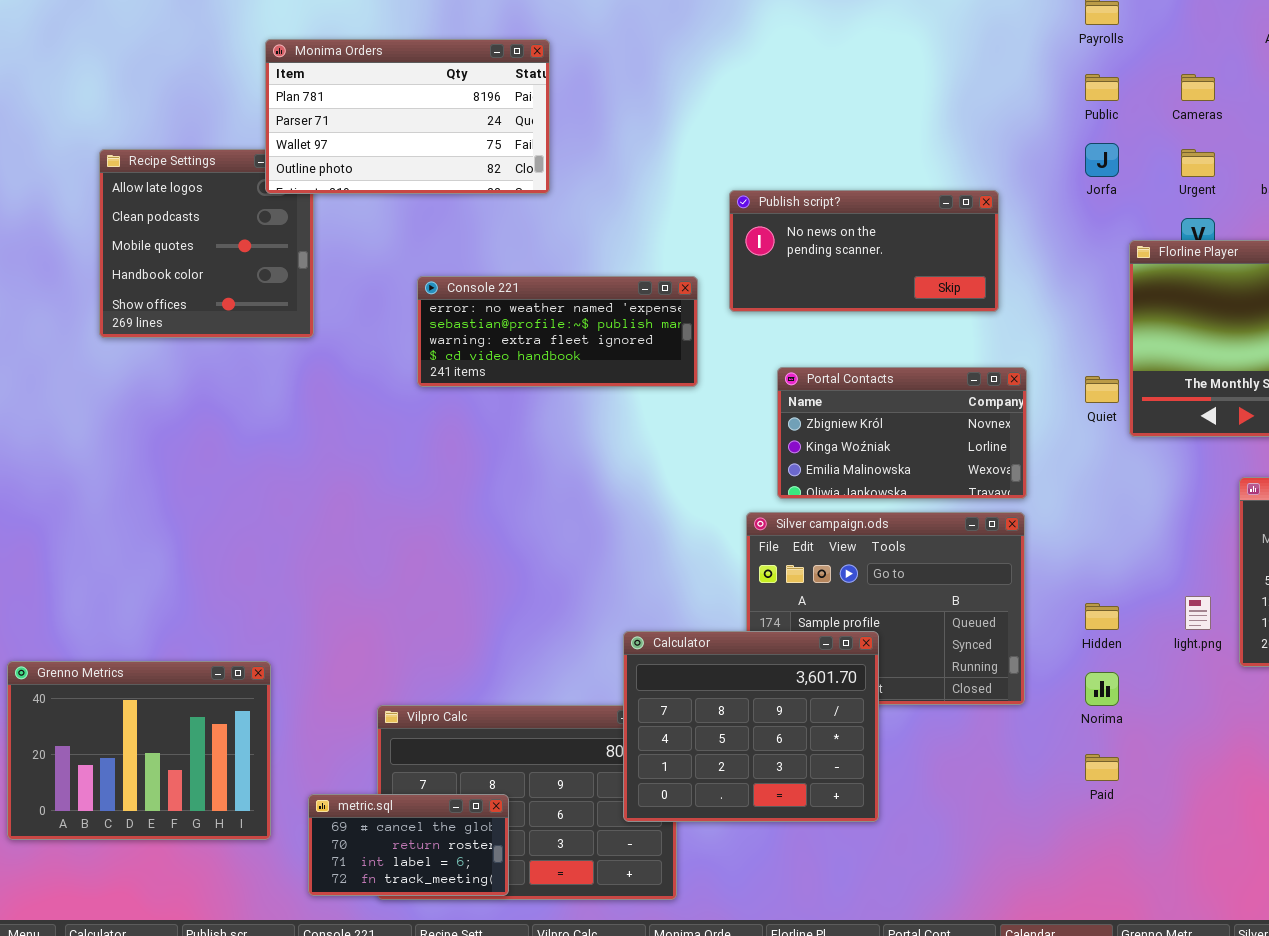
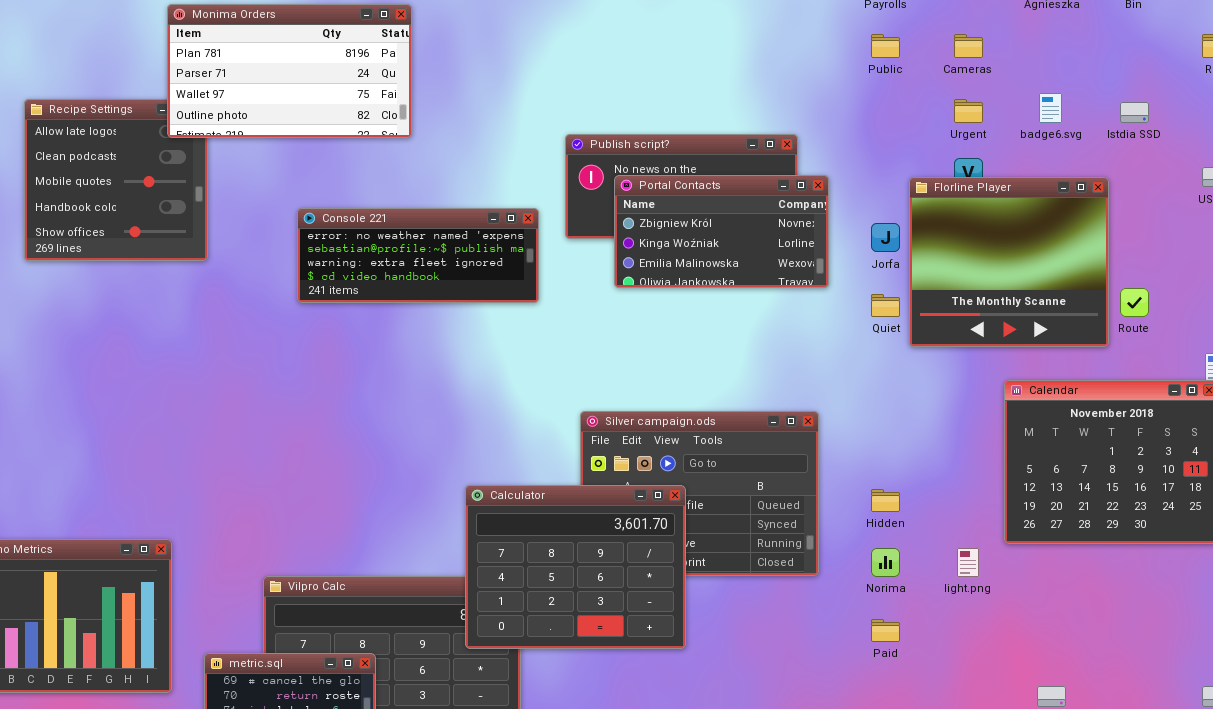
Jorfa: [1085,143,1119,177] -> [871,223,900,252], moved
Portal Contacts: [777,367,1027,499] -> [614,175,829,288], moved
light.png: [1185,596,1211,630] -> [957,548,979,577], moved
Calculator: [623,631,879,822] -> [465,485,686,649], moved

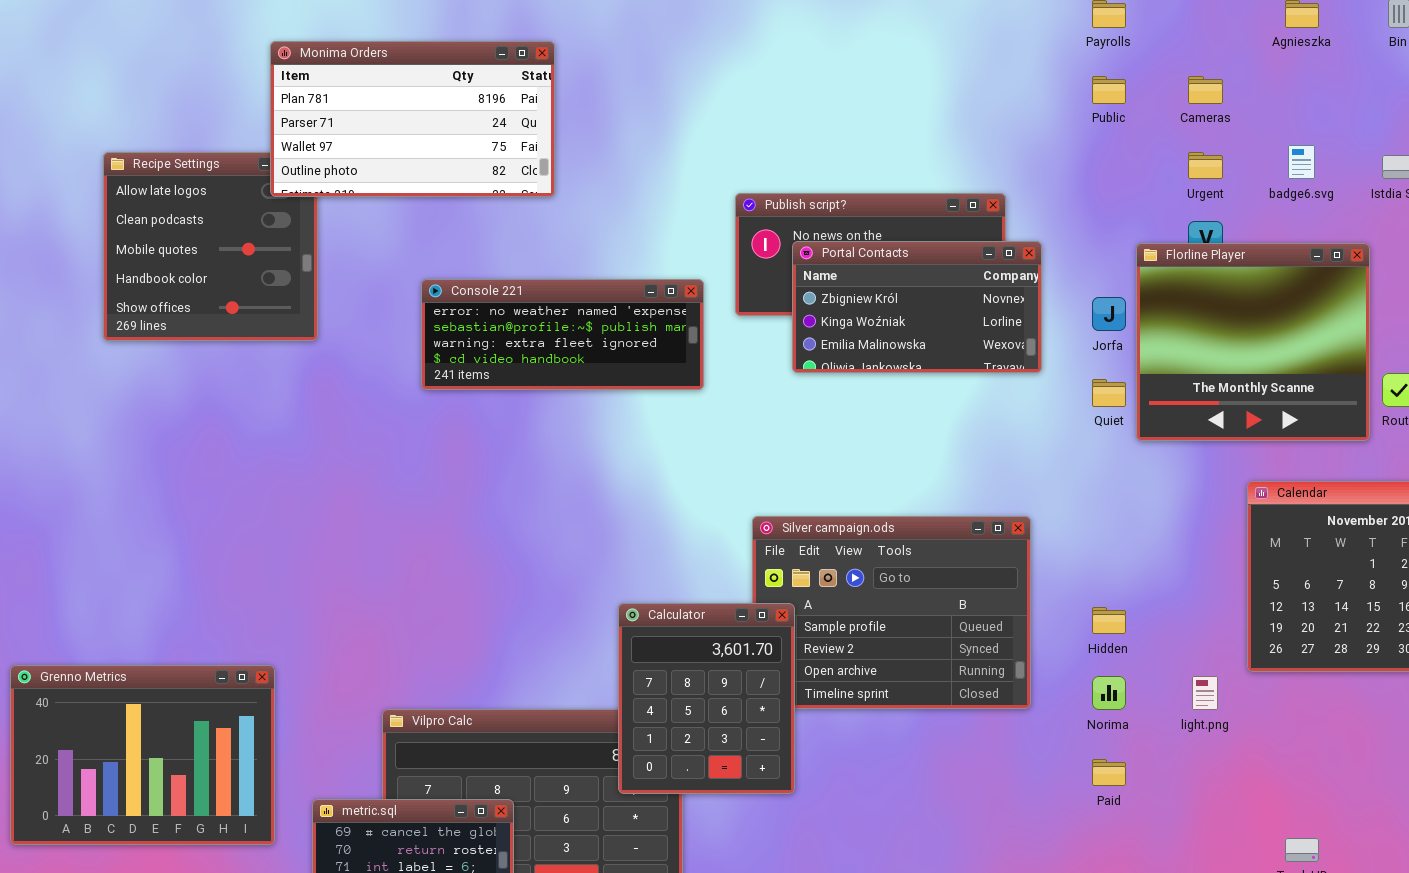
Calculator: [465,485,686,649] -> [618,603,795,794], resized

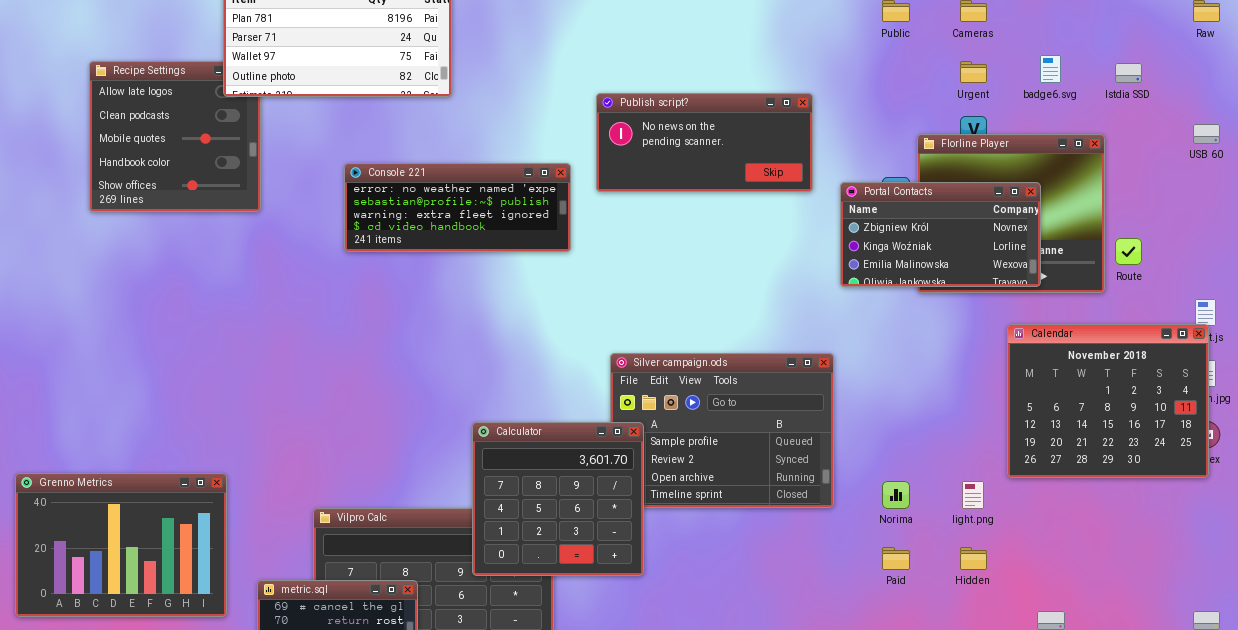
Portal Contacts: [792,241,1042,373] -> [840,182,1041,287], moved
Calculator: [618,603,795,794] -> [472,422,644,576], resized
Hidden: [1092,607,1126,634] -> [960,547,987,570], moved

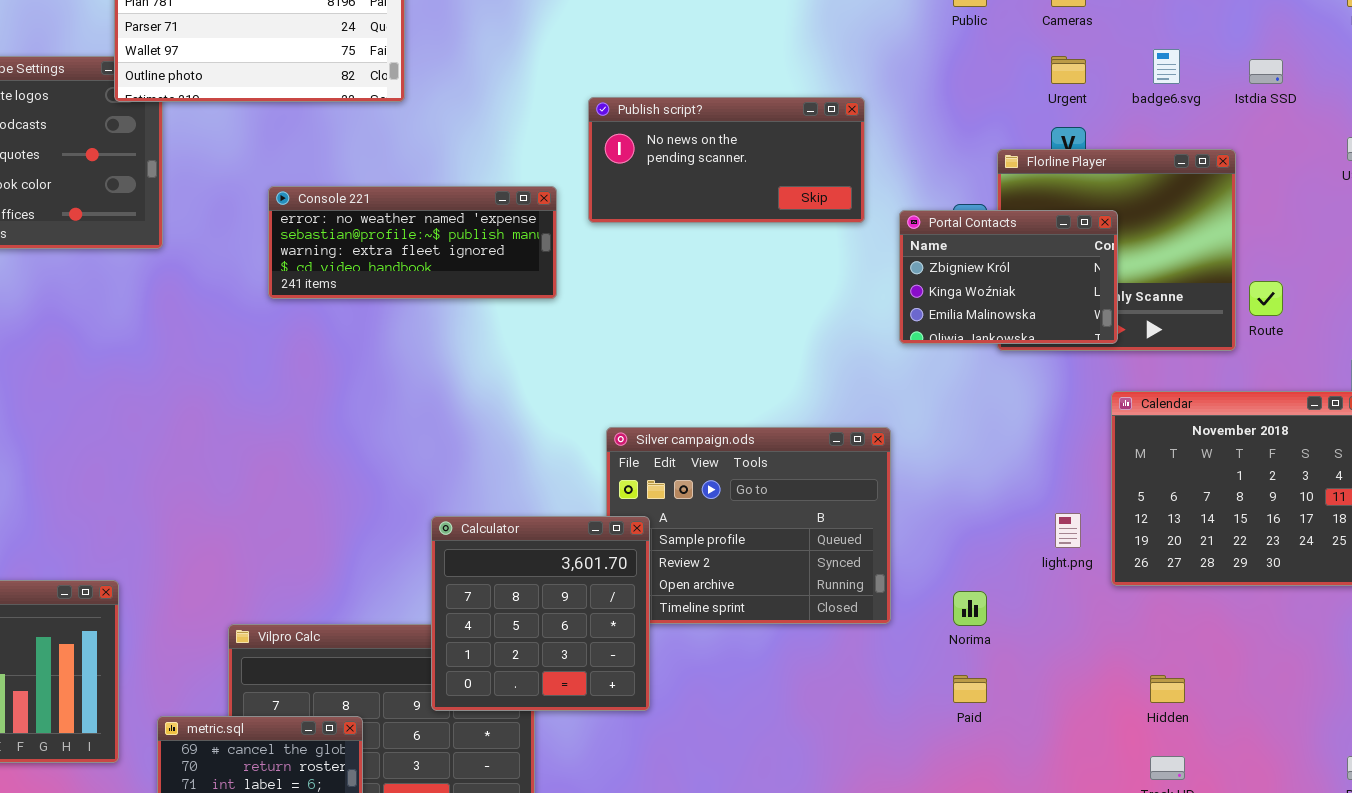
Portal Contacts: [840,182,1041,287] -> [899,210,1118,344], resized
light.png: [962,481,984,509] -> [1055,513,1081,548], moved
Hidden: [960,547,987,570] -> [1150,675,1185,703], moved

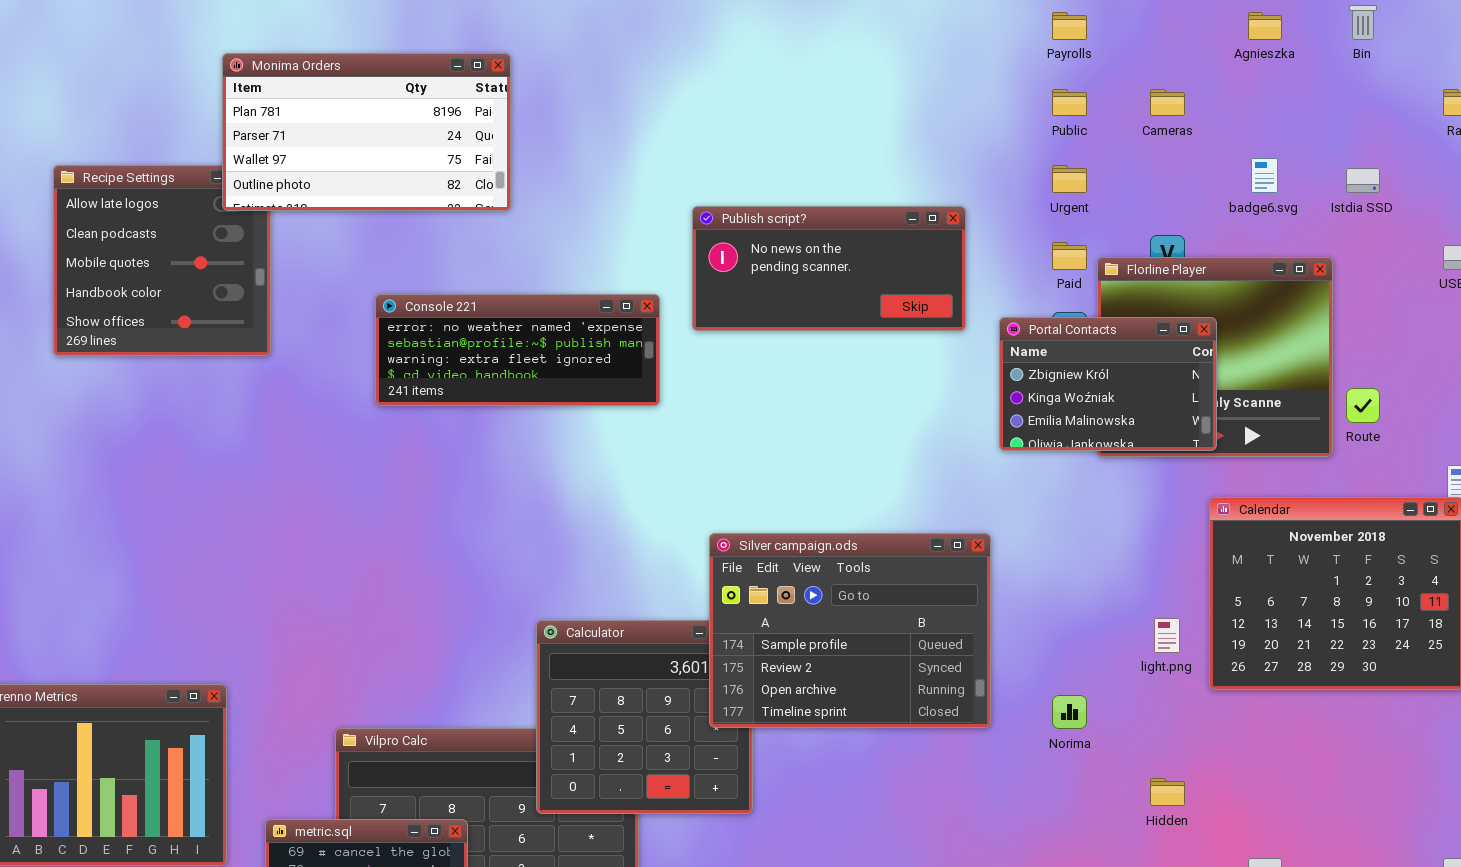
Urgent: [1051,56,1086,84] -> [1052,165,1087,193], moved
Silver campaign.ods: [606,427,891,624] -> [709,533,991,728], raised
Paid: [953,675,987,703] -> [1052,242,1087,270], moved
Hidden: [1150,675,1185,703] -> [1150,778,1185,806], moved

